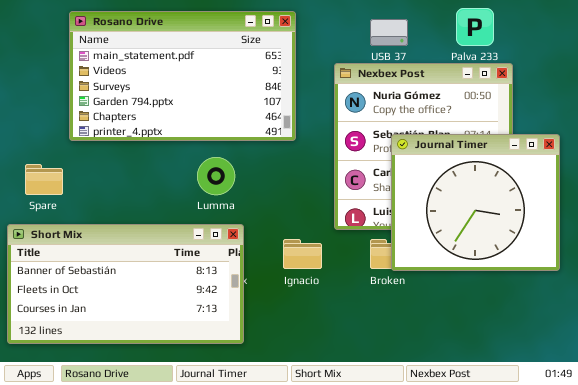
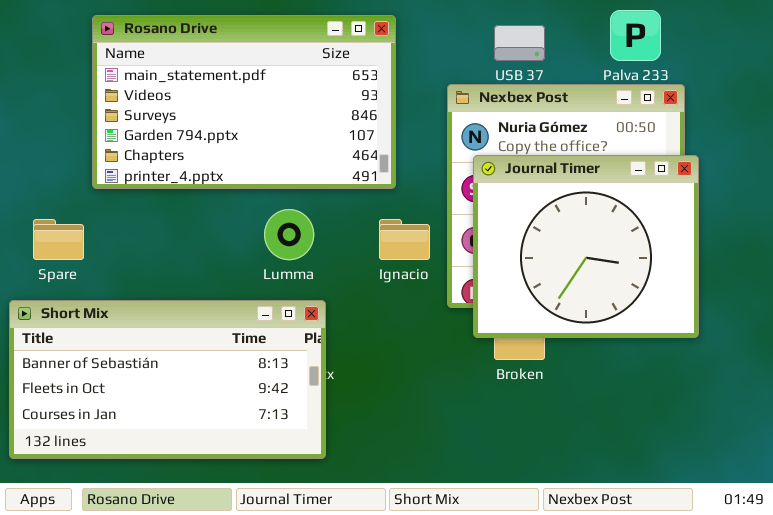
Journal Timer: [391,134,560,271] -> [473,155,699,338], moved
Ignacio: [283,239,322,269] -> [379,219,430,260], moved

